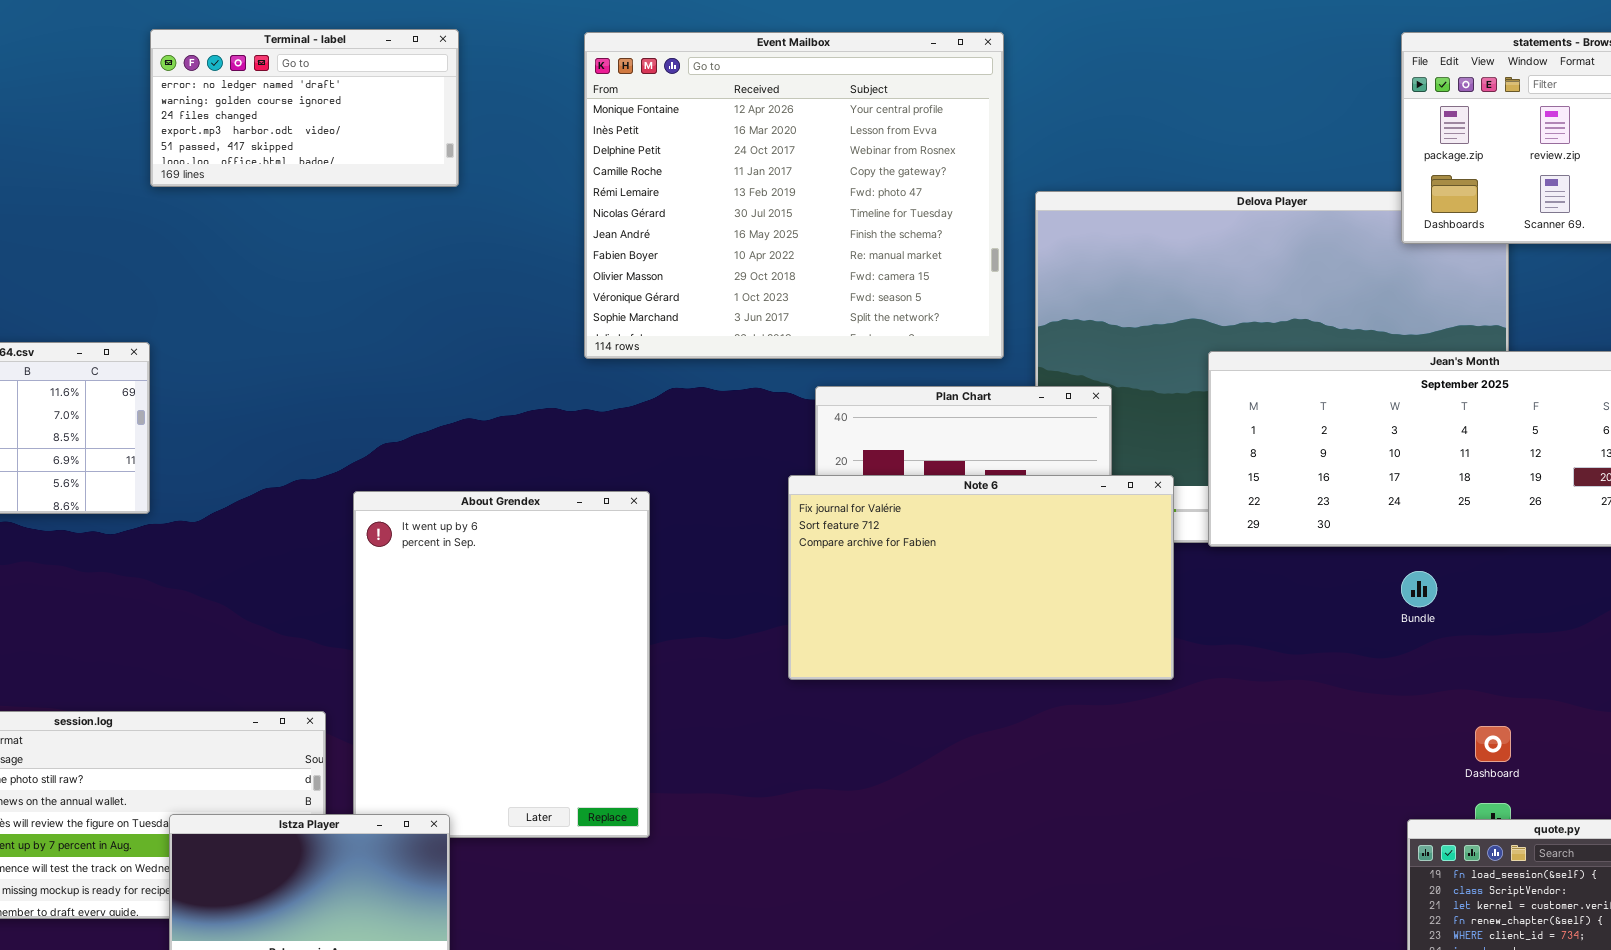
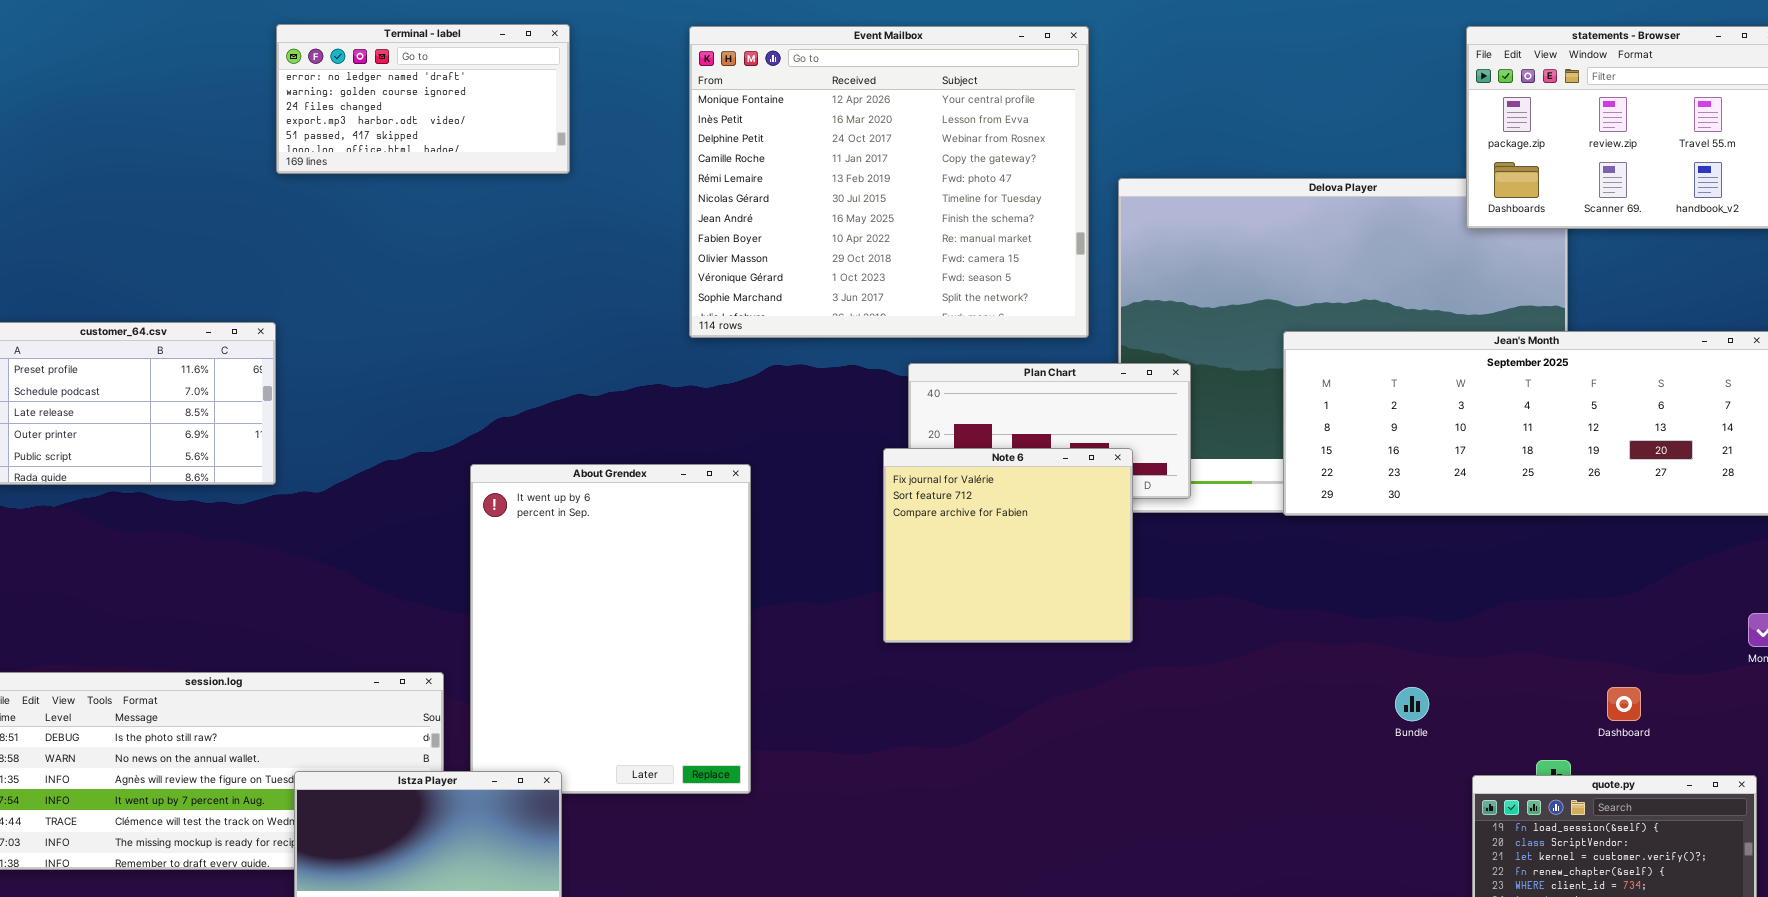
Note 6: [788,475,1174,680] -> [883,448,1133,643], resized
Bundle: [1401,571,1437,607] -> [1395,687,1429,721], moved
Dashboard: [1475,726,1511,762] -> [1607,687,1641,721], moved

